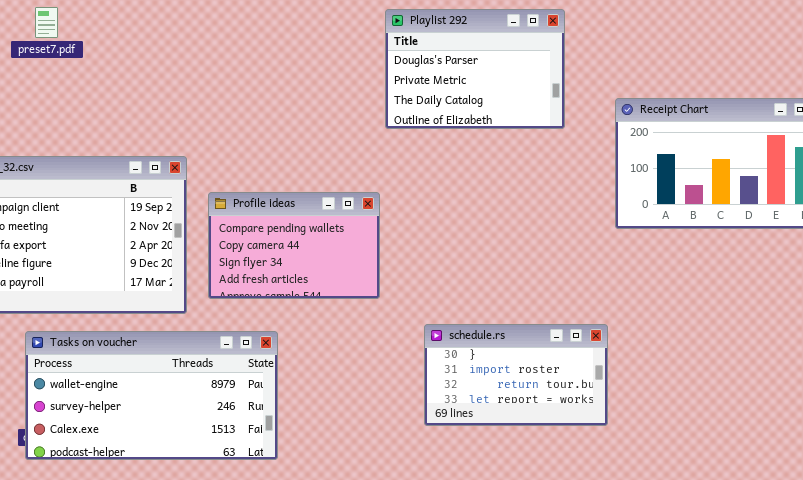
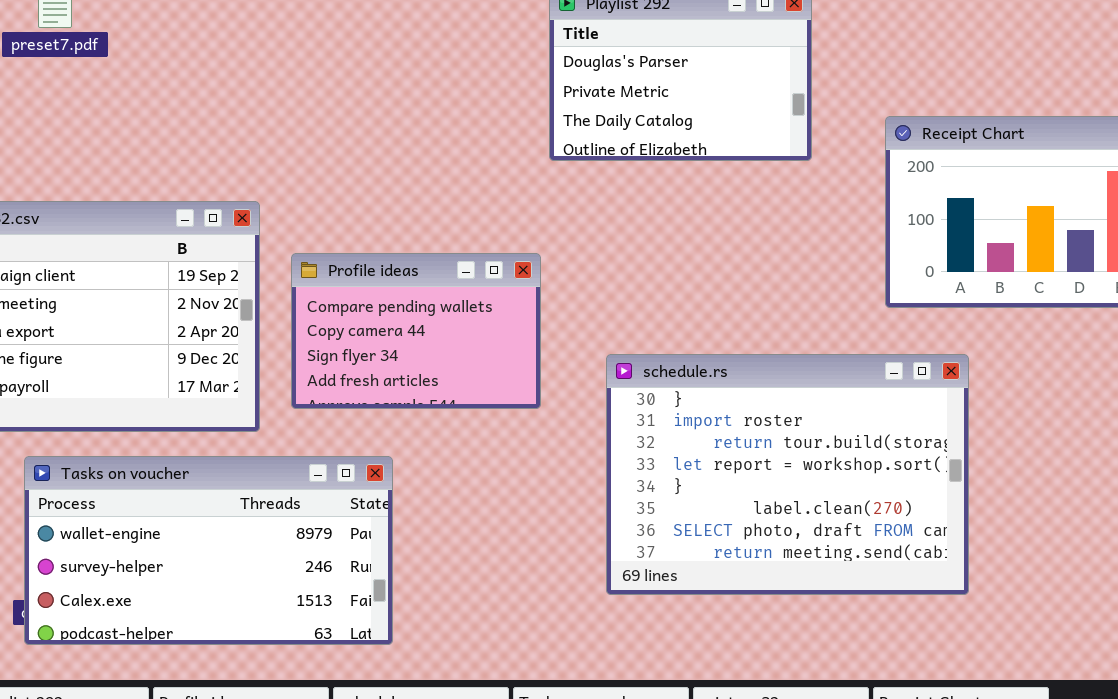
schedule.rs: [424,324,608,426] -> [606,354,969,595], resized

